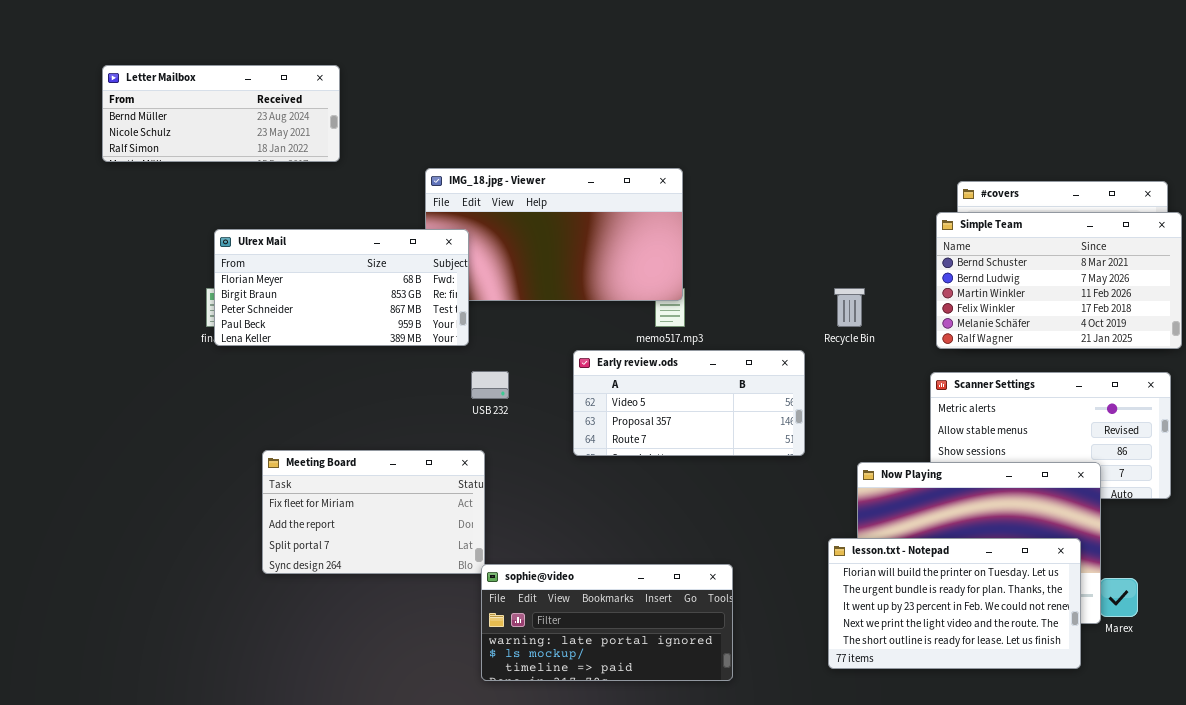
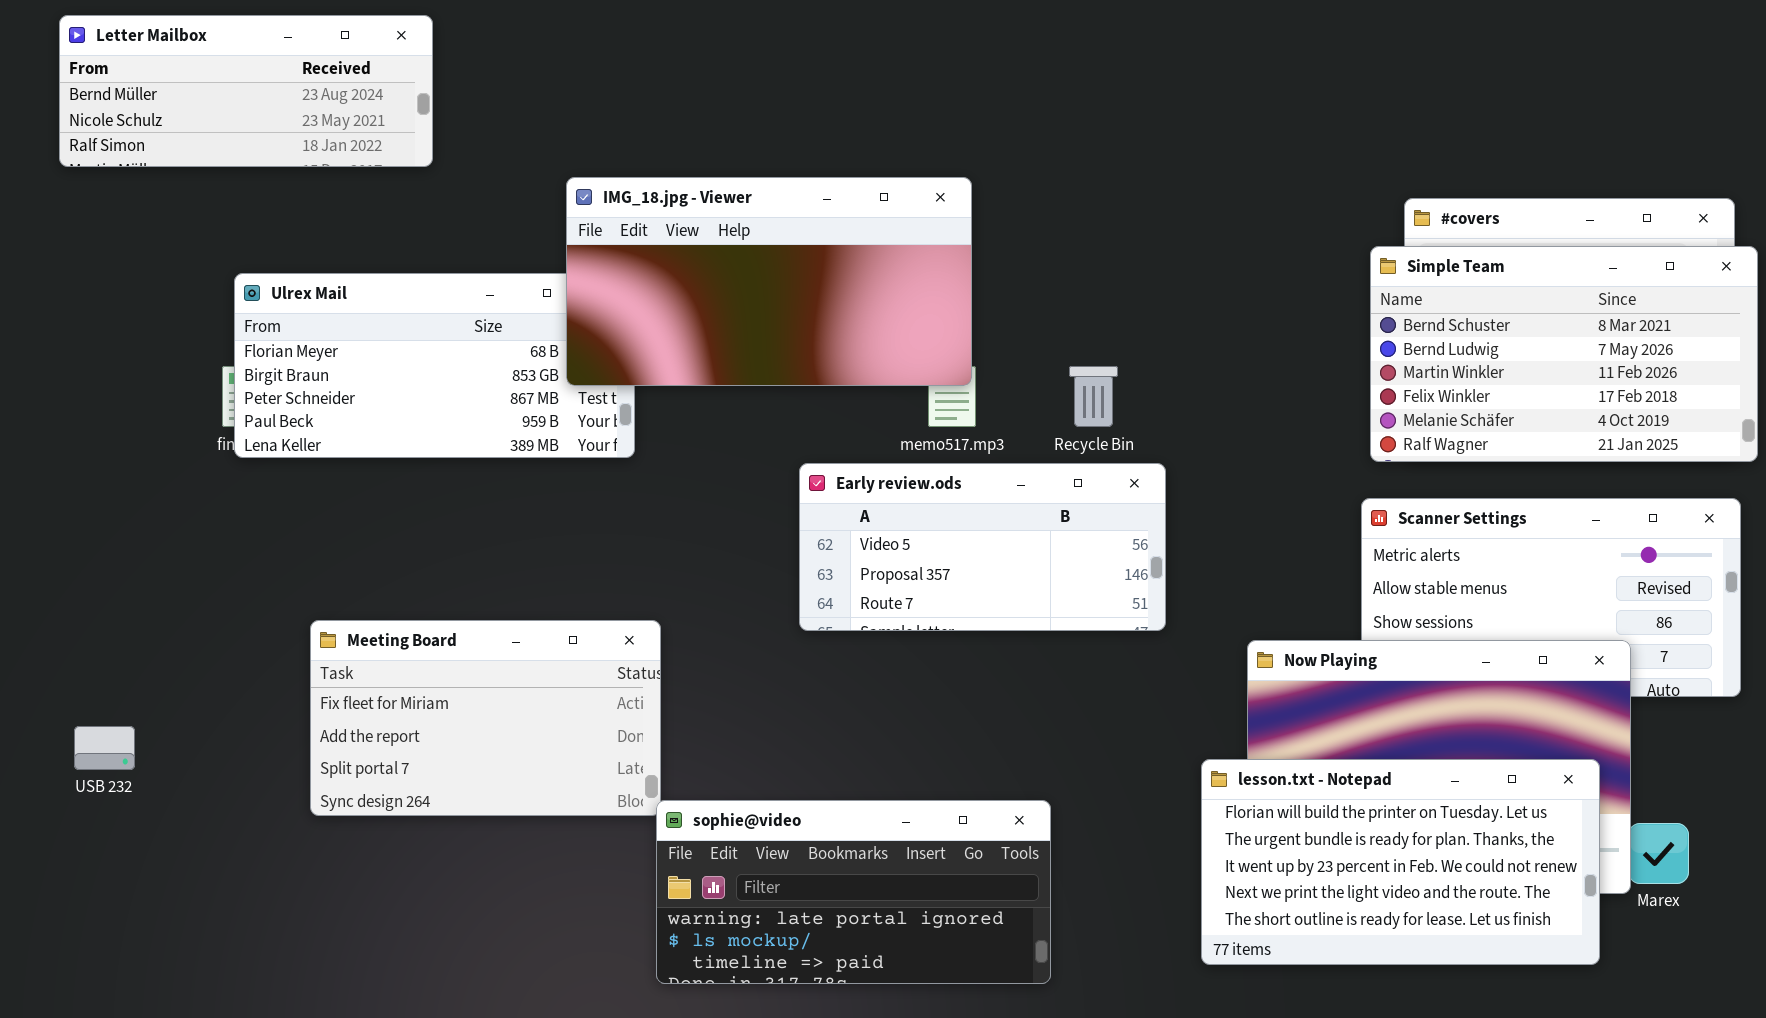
IMG_18.jpg - Viewer: [425,168,683,301] -> [566,177,972,386], raised
Recycle Bin: [834,288,865,327] -> [1069,366,1118,427], moved
USB 232: [471,371,509,399] -> [74,726,135,770], moved

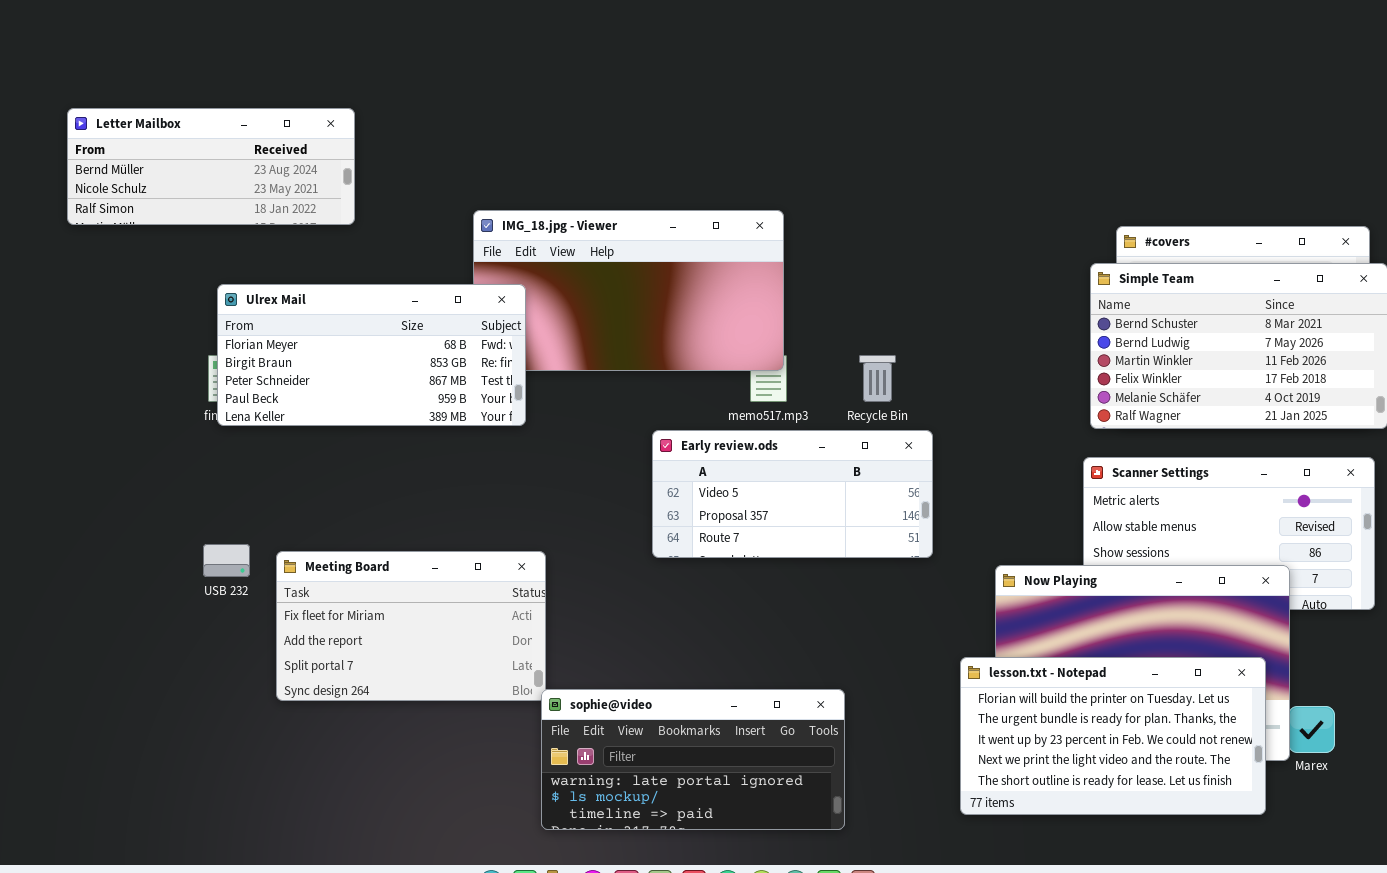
Letter Mailbox: [59,15,433,167] -> [67,108,355,225], moved
Ulrex Mail: [234,273,635,458] -> [217,284,526,426], raised
USB 232: [74,726,135,770] -> [203,544,250,577], moved

